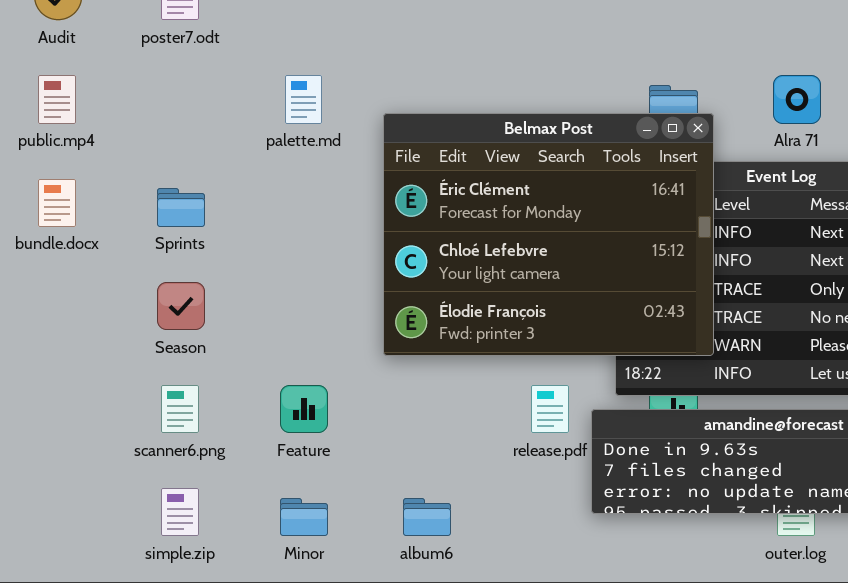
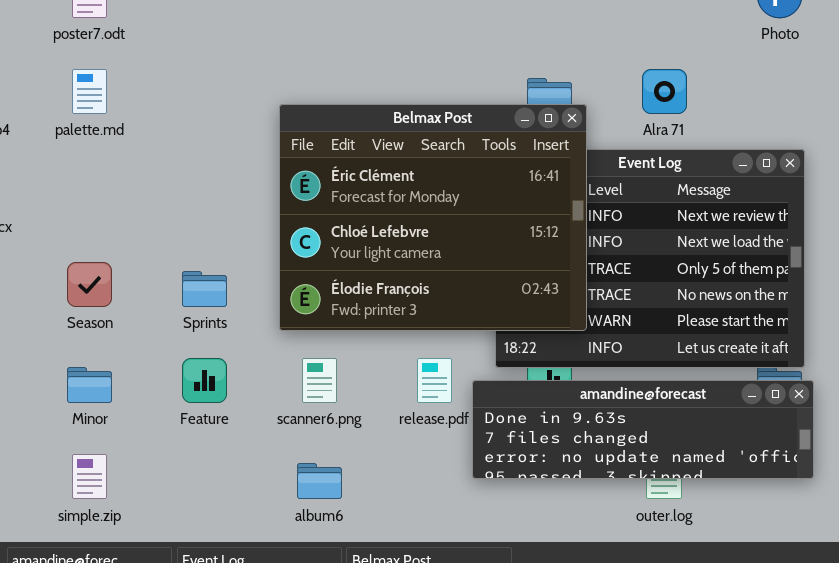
palette.md: [285,75,322,124] -> [72,69,107,114], moved
Sprints: [157,188,205,227] -> [182,271,227,307], moved
scanner6.png: [161,385,199,433] -> [302,358,337,403], moved
Minor: [280,498,328,536] -> [67,367,112,403], moved

